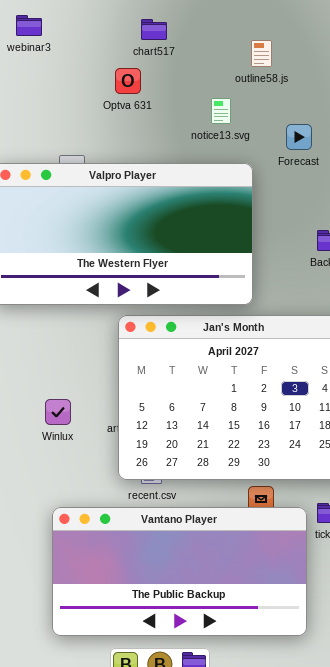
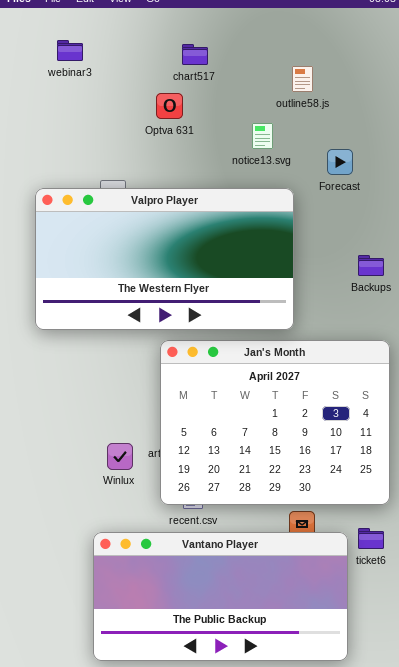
Winlux: [45,399,71,425] -> [107,443,133,470], moved

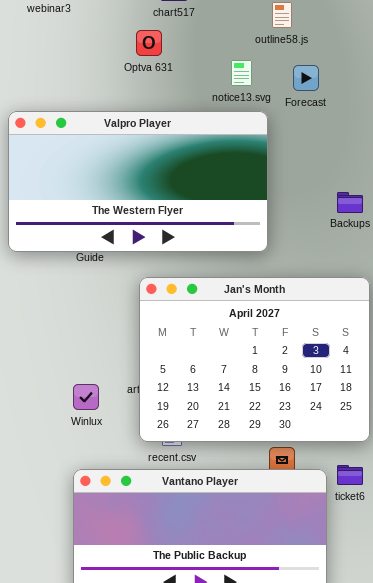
Forecast: [327,149,353,175] -> [293,65,319,91], moved
Valpro Player: [35,188,294,330] -> [8,111,268,252], moved
Winlux: [107,443,133,470] -> [73,384,99,410], moved

